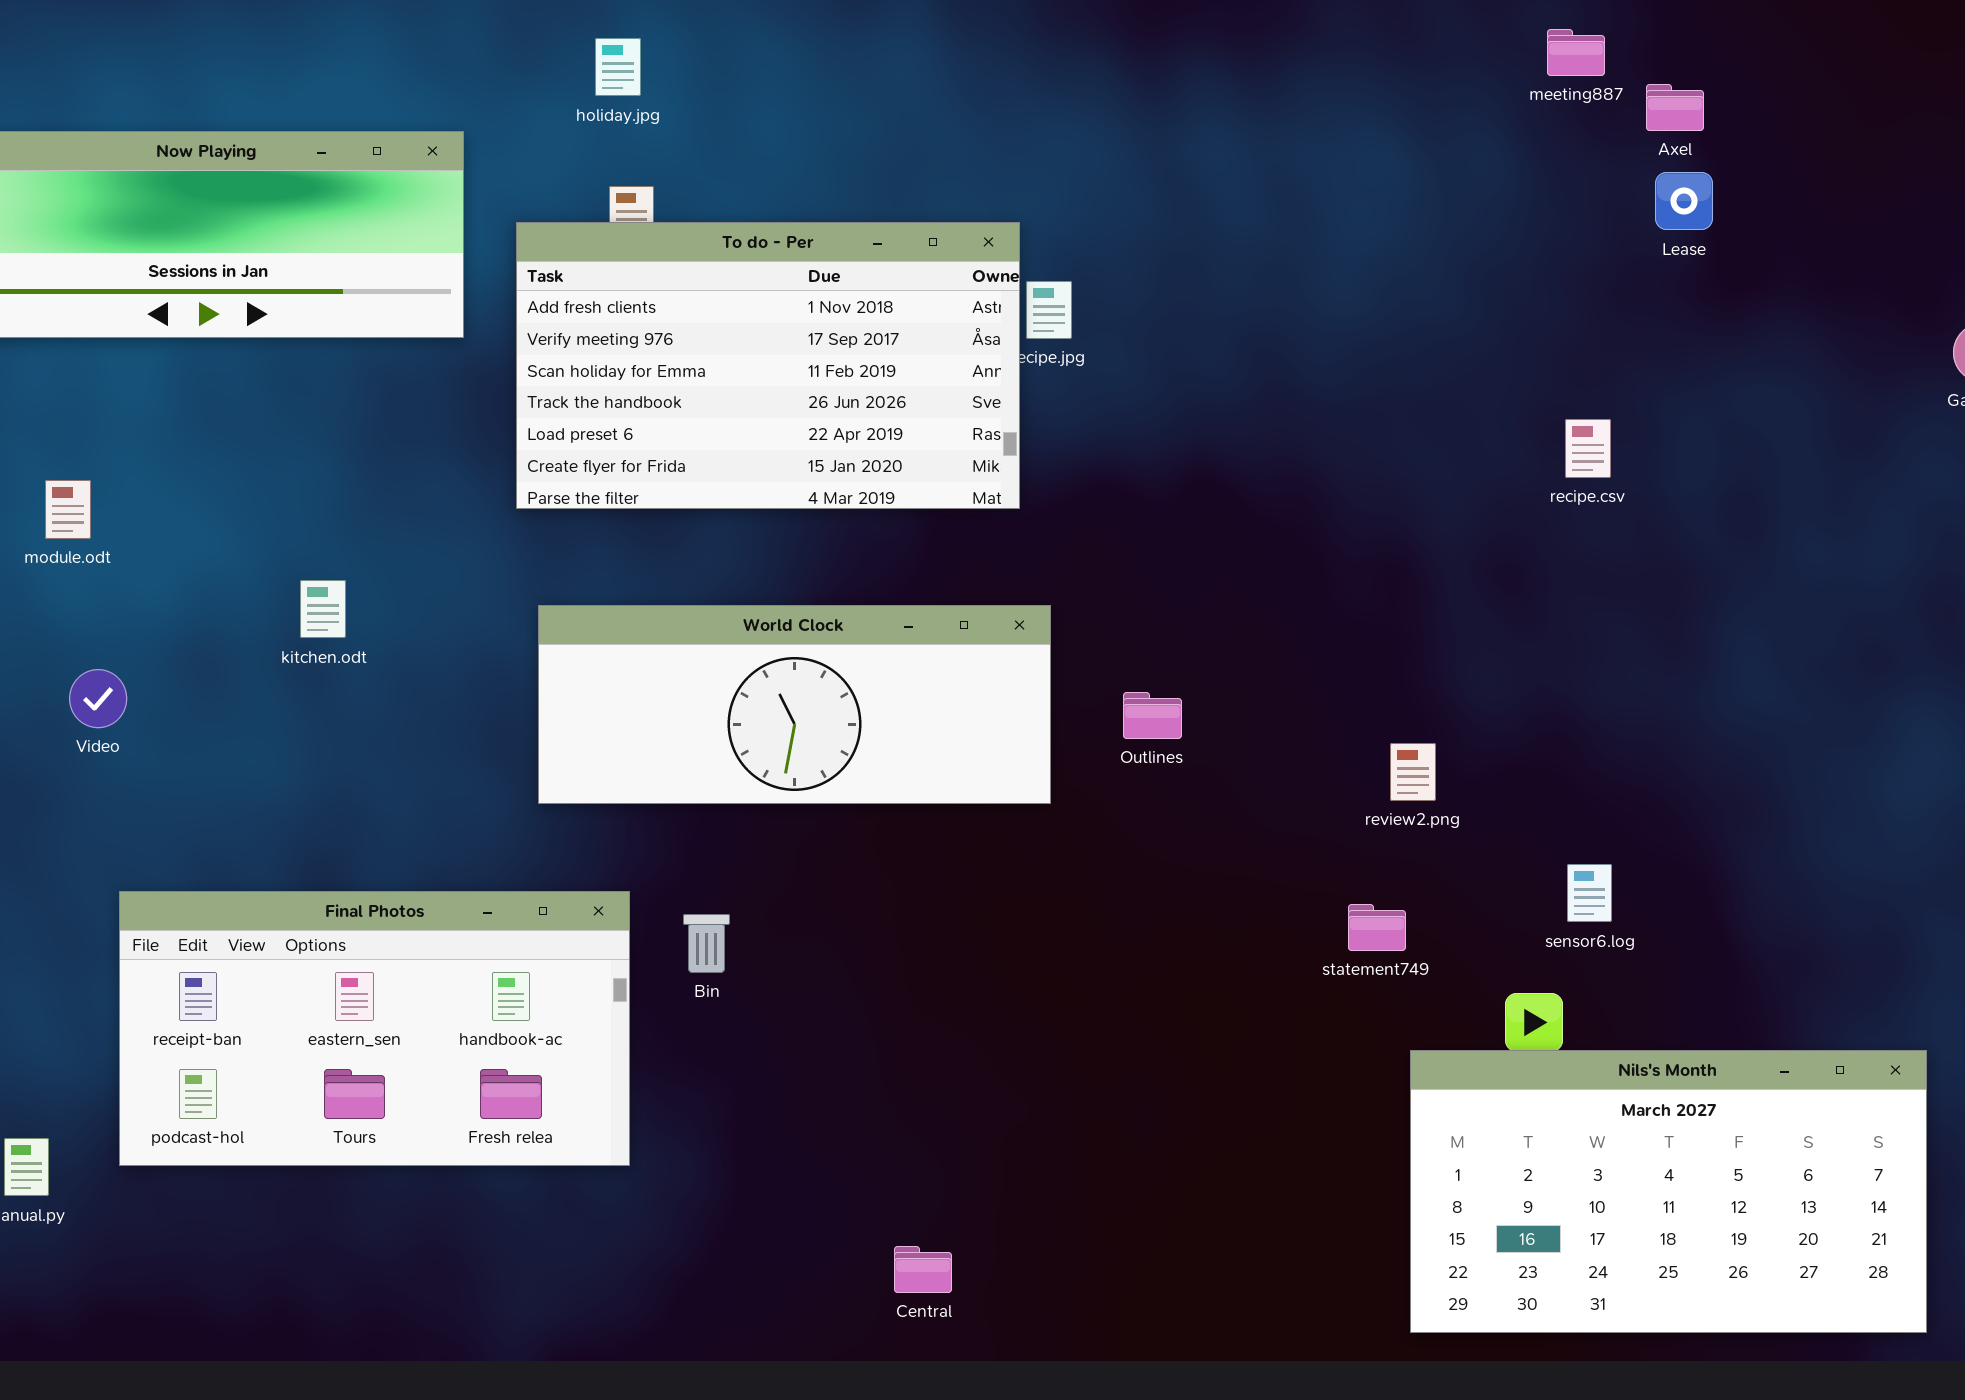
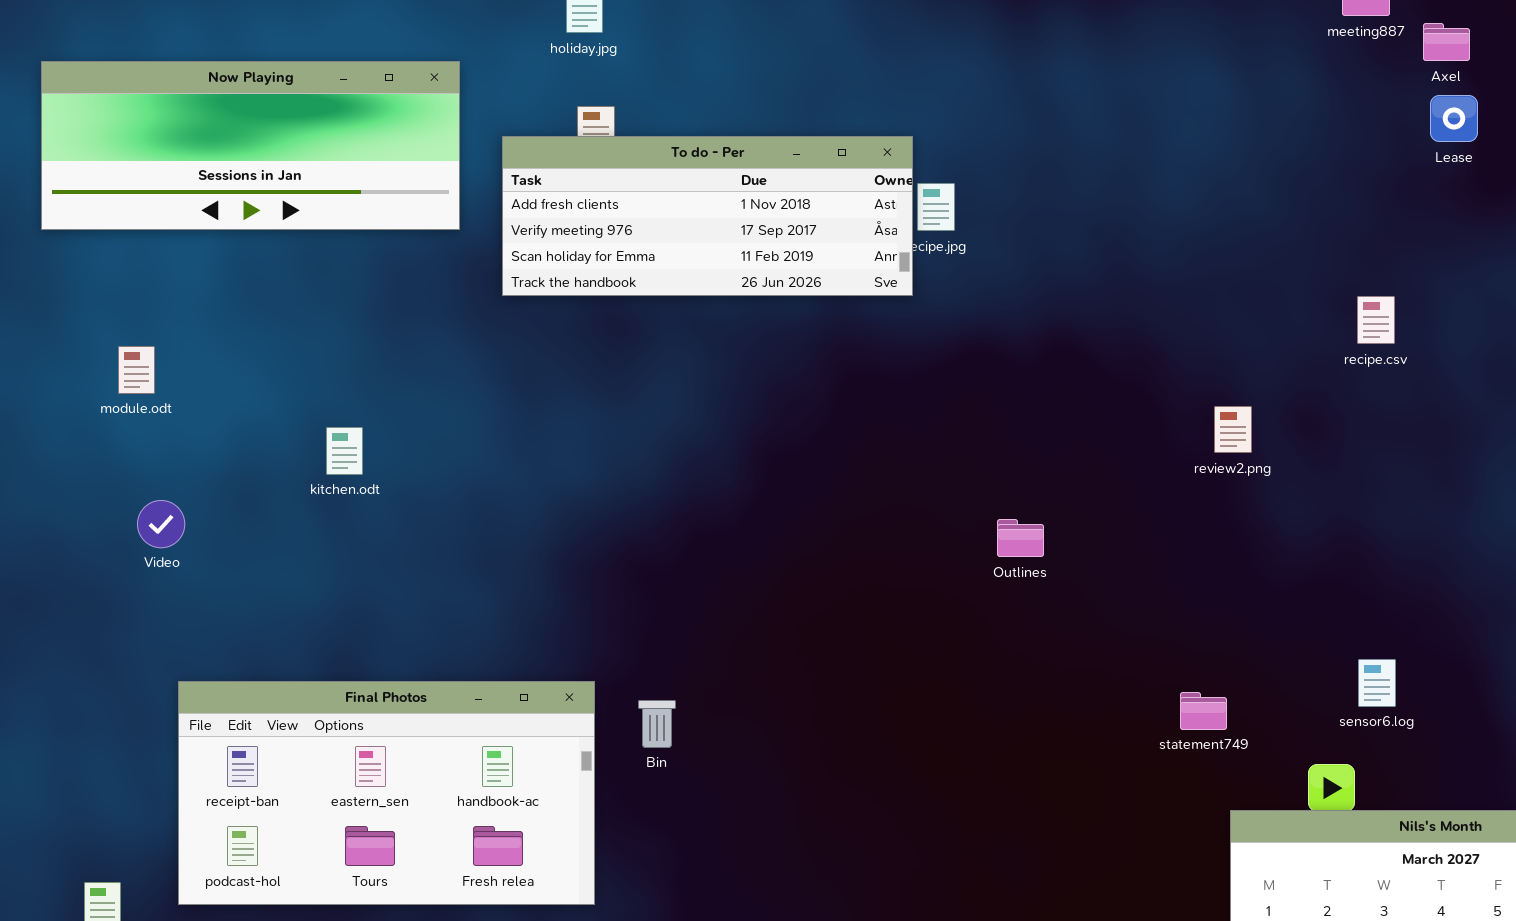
To do - Per: [516,222,1020,509] -> [502,136,913,296], resized
World Clock: [538,605,1051,804] -> none, closed
review2.png: [1390,743,1436,801] -> [1214,406,1252,453], moved

